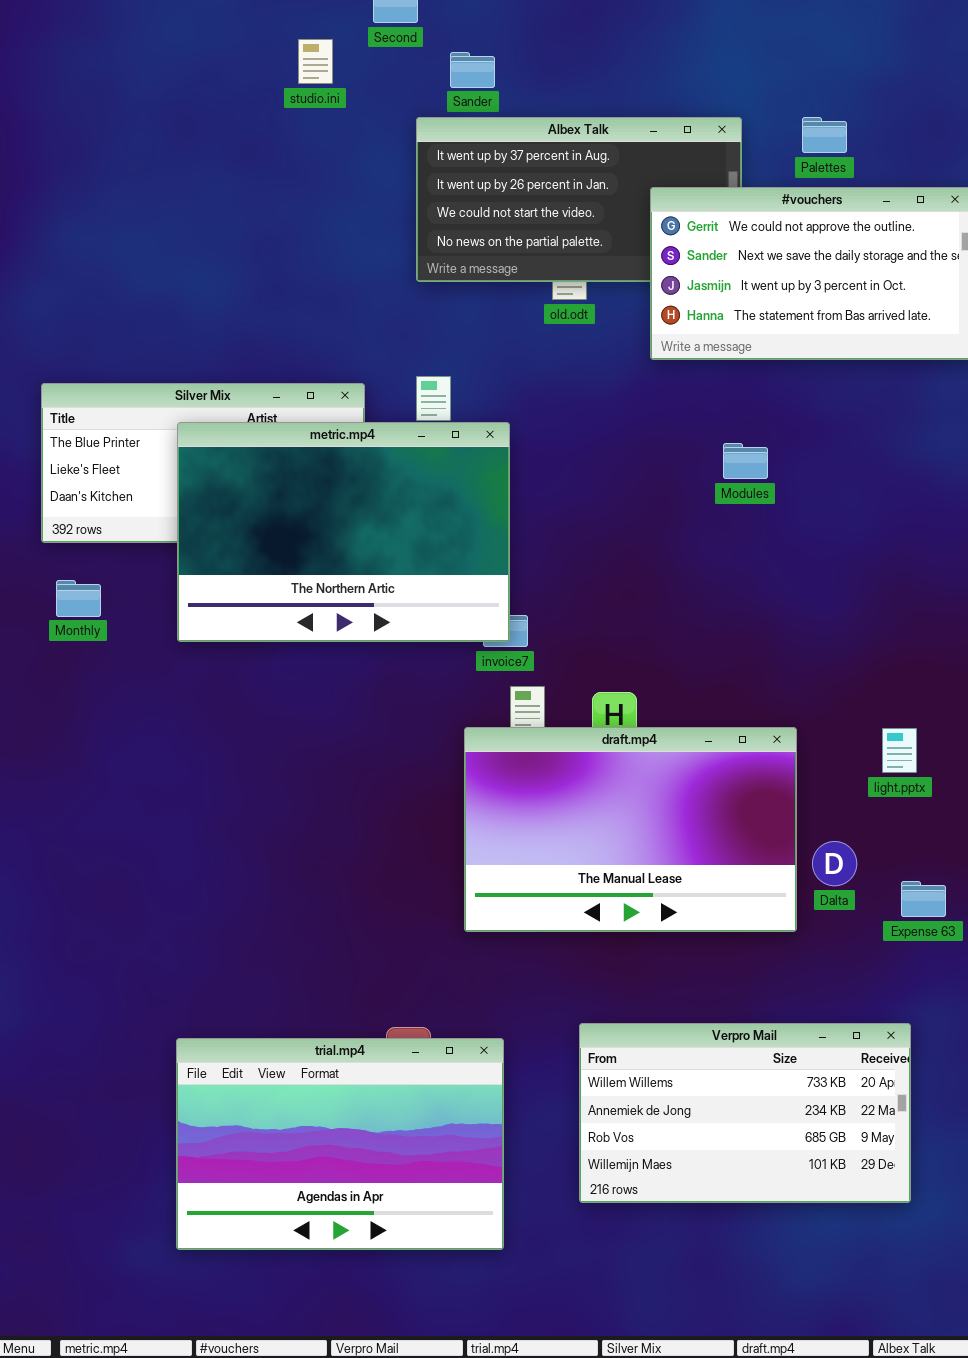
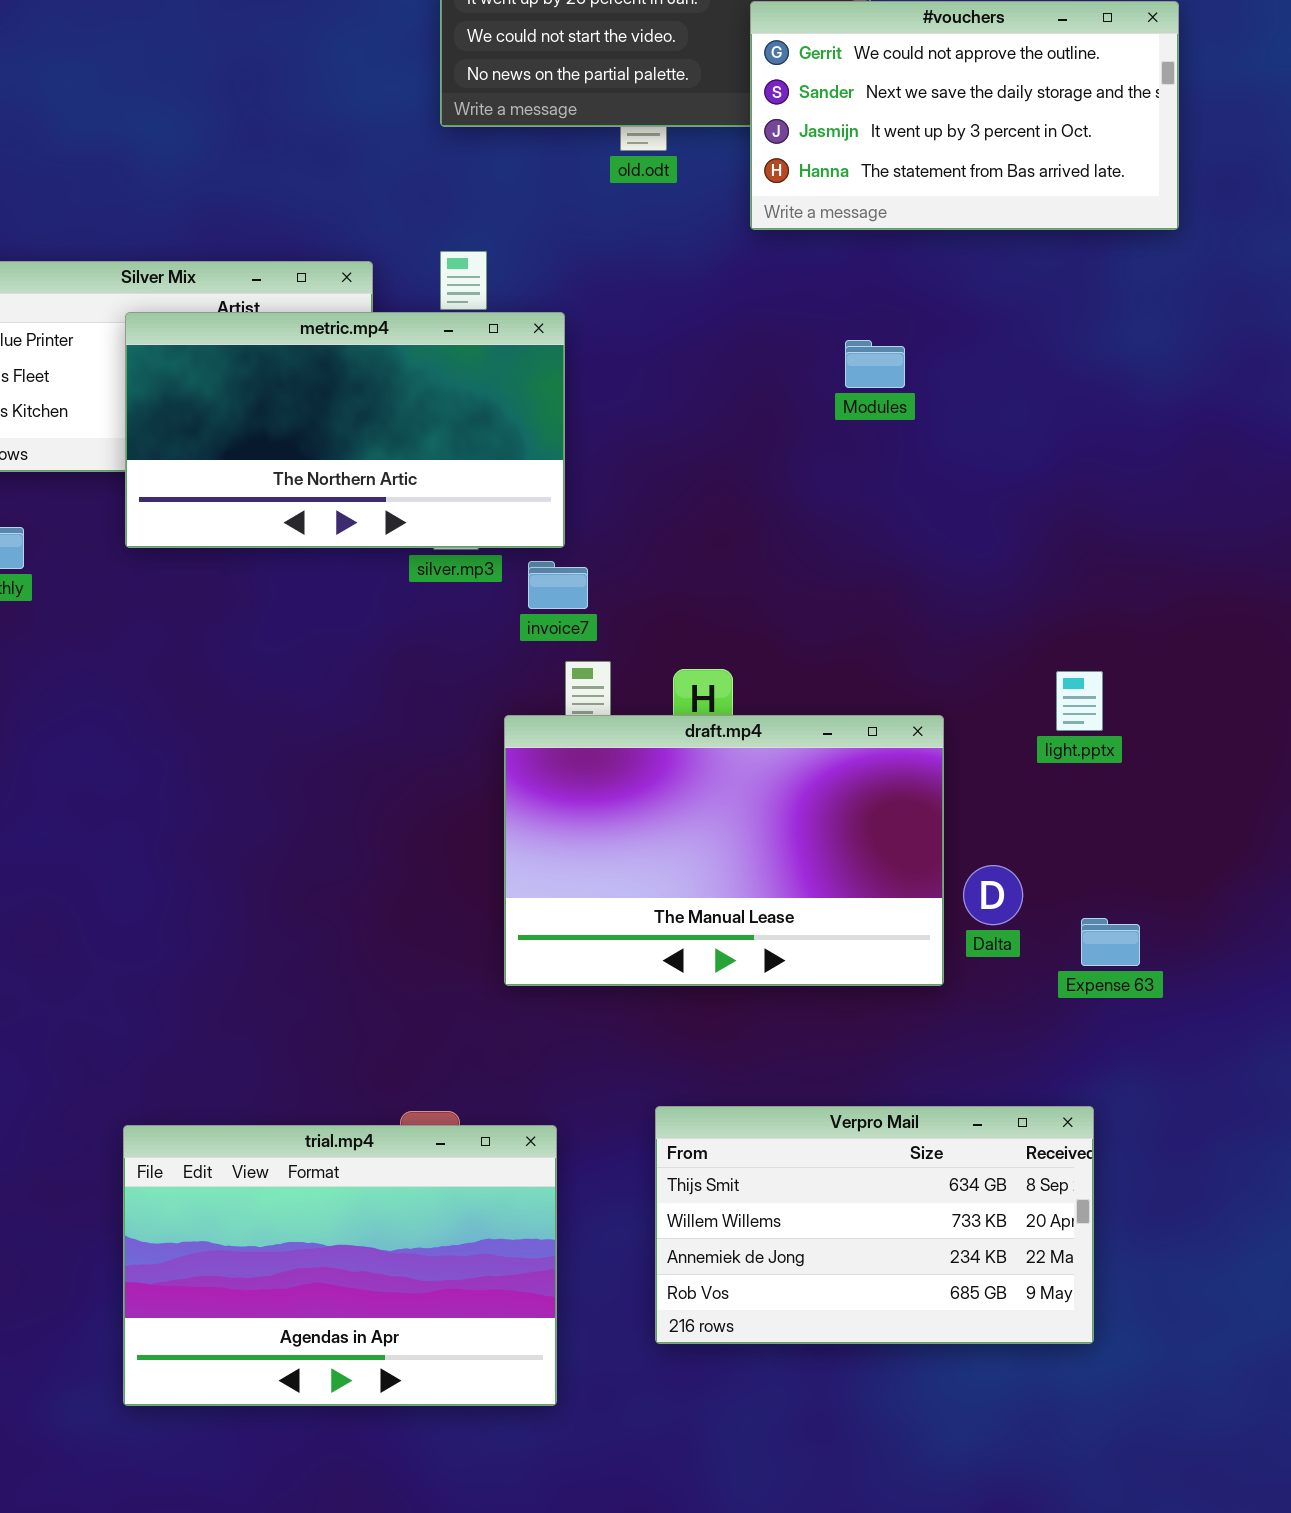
metric.mp4: [177,422,510,642] -> [125,312,565,548], resized
light.pptx: [882,728,917,773] -> [1056,671,1103,731], moved
Verpro Mail: [579,1023,911,1203] -> [655,1106,1094,1344], scrolled up 1 row

